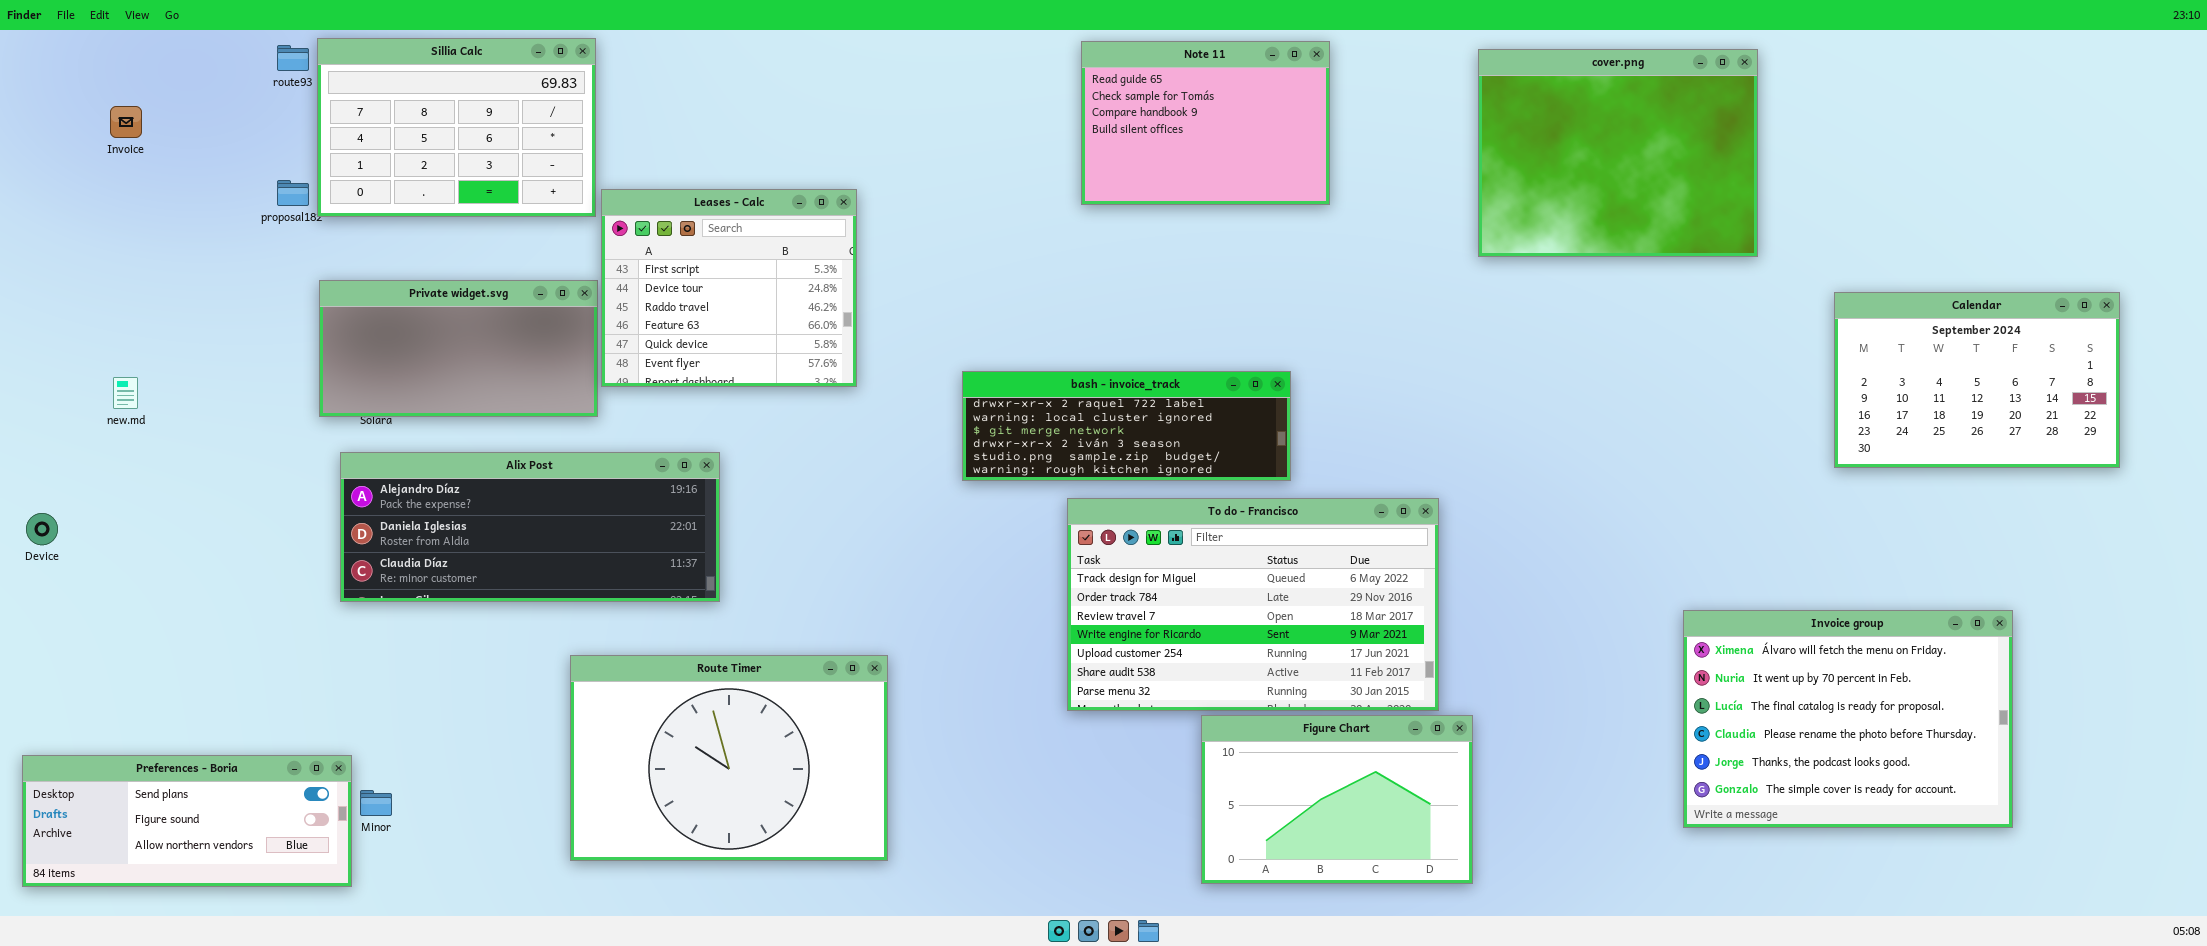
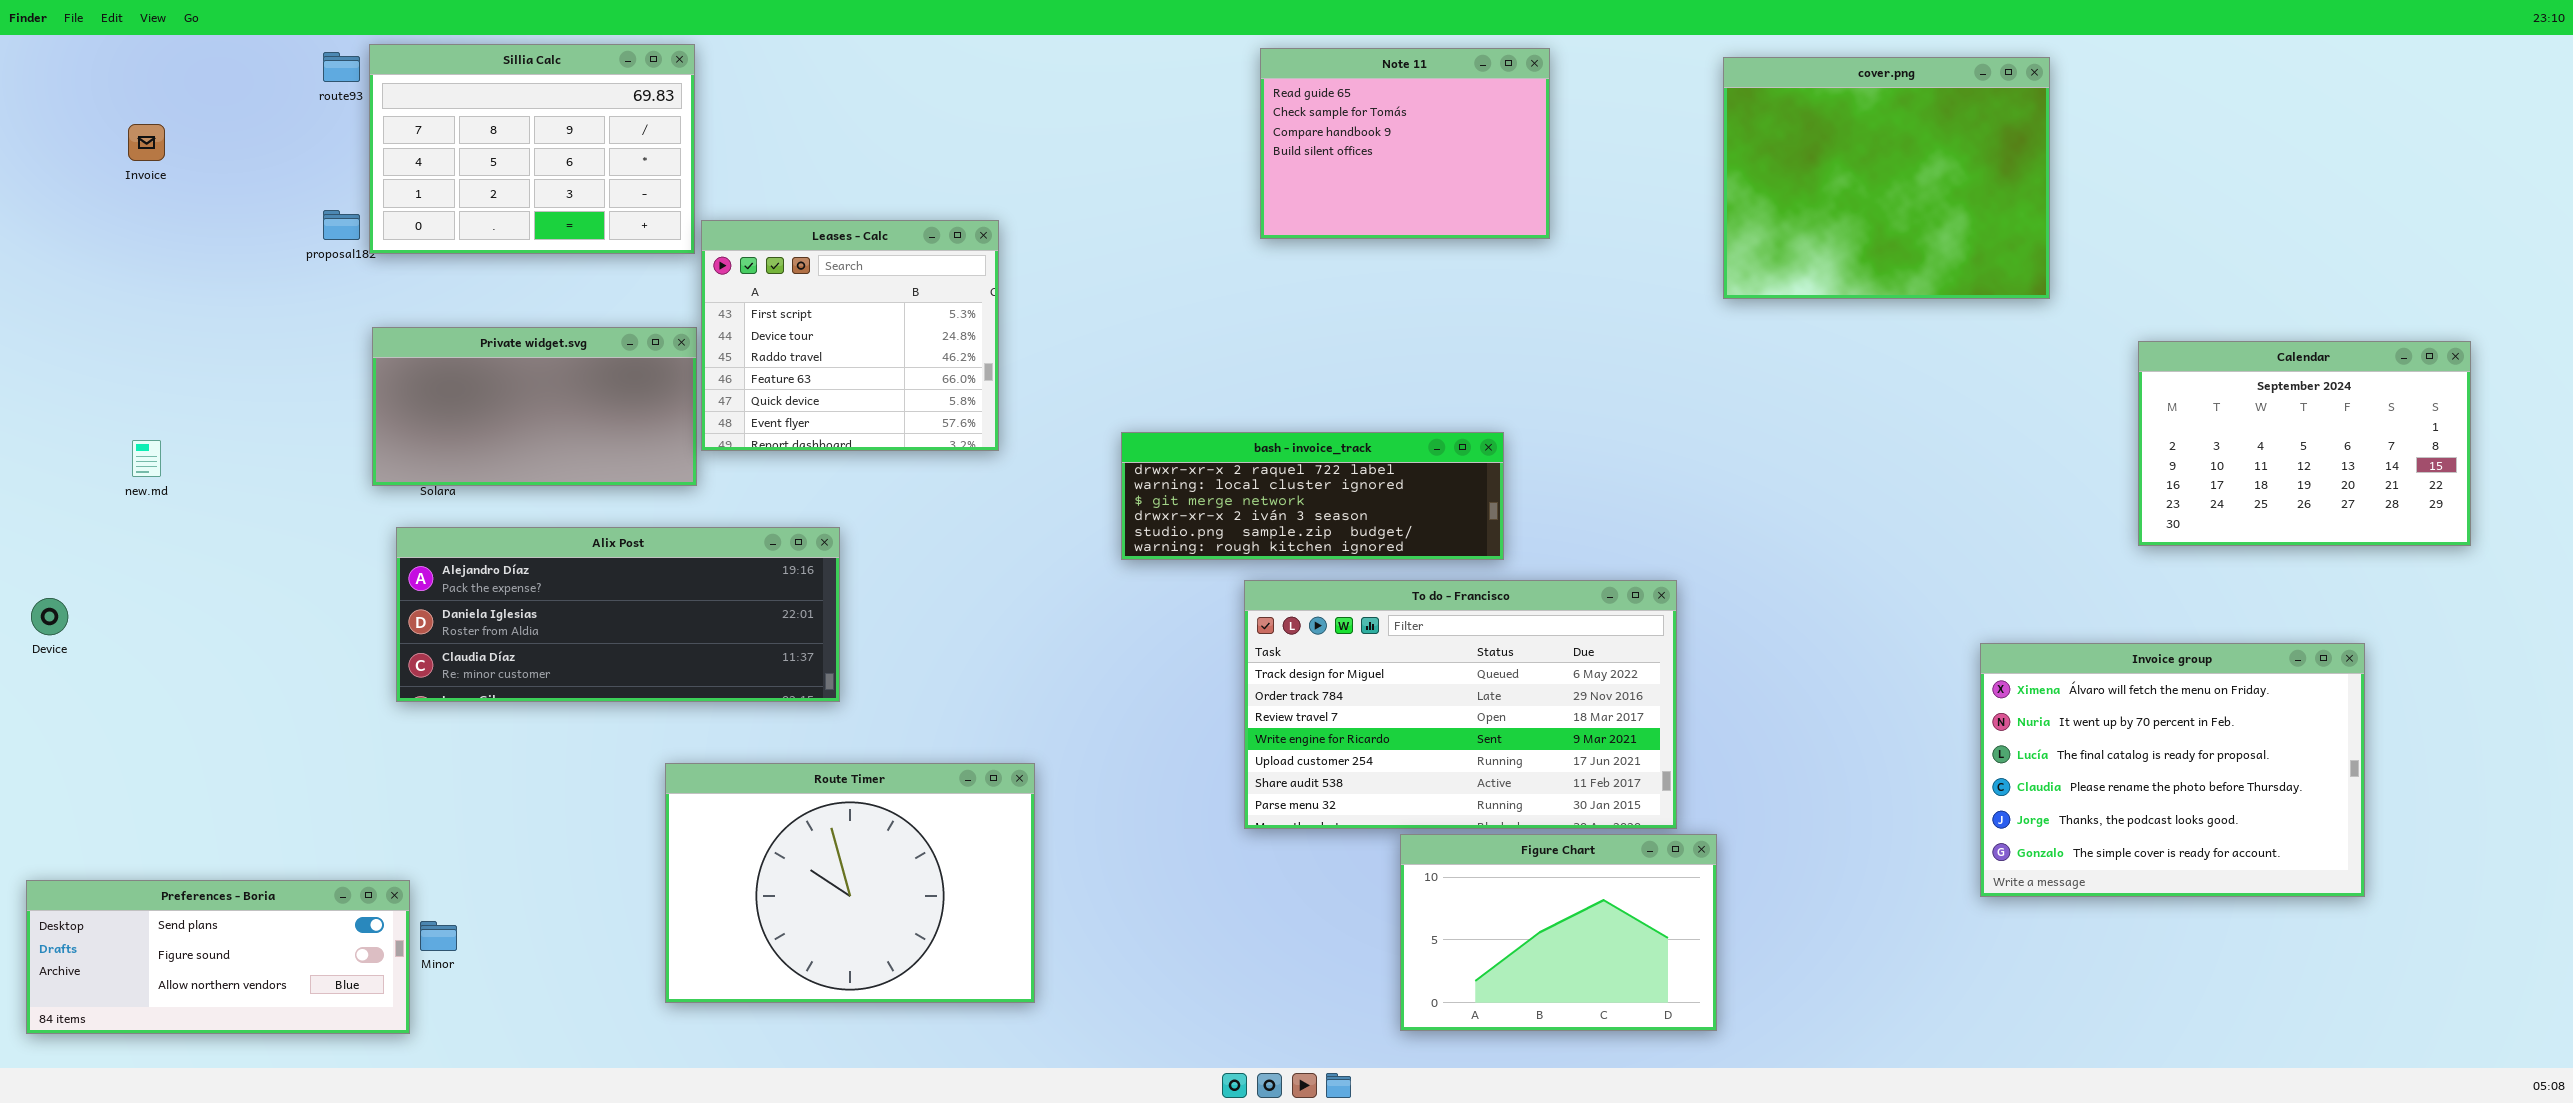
Invoice group: [1683,610,2013,828] -> [1980,643,2365,897], moved

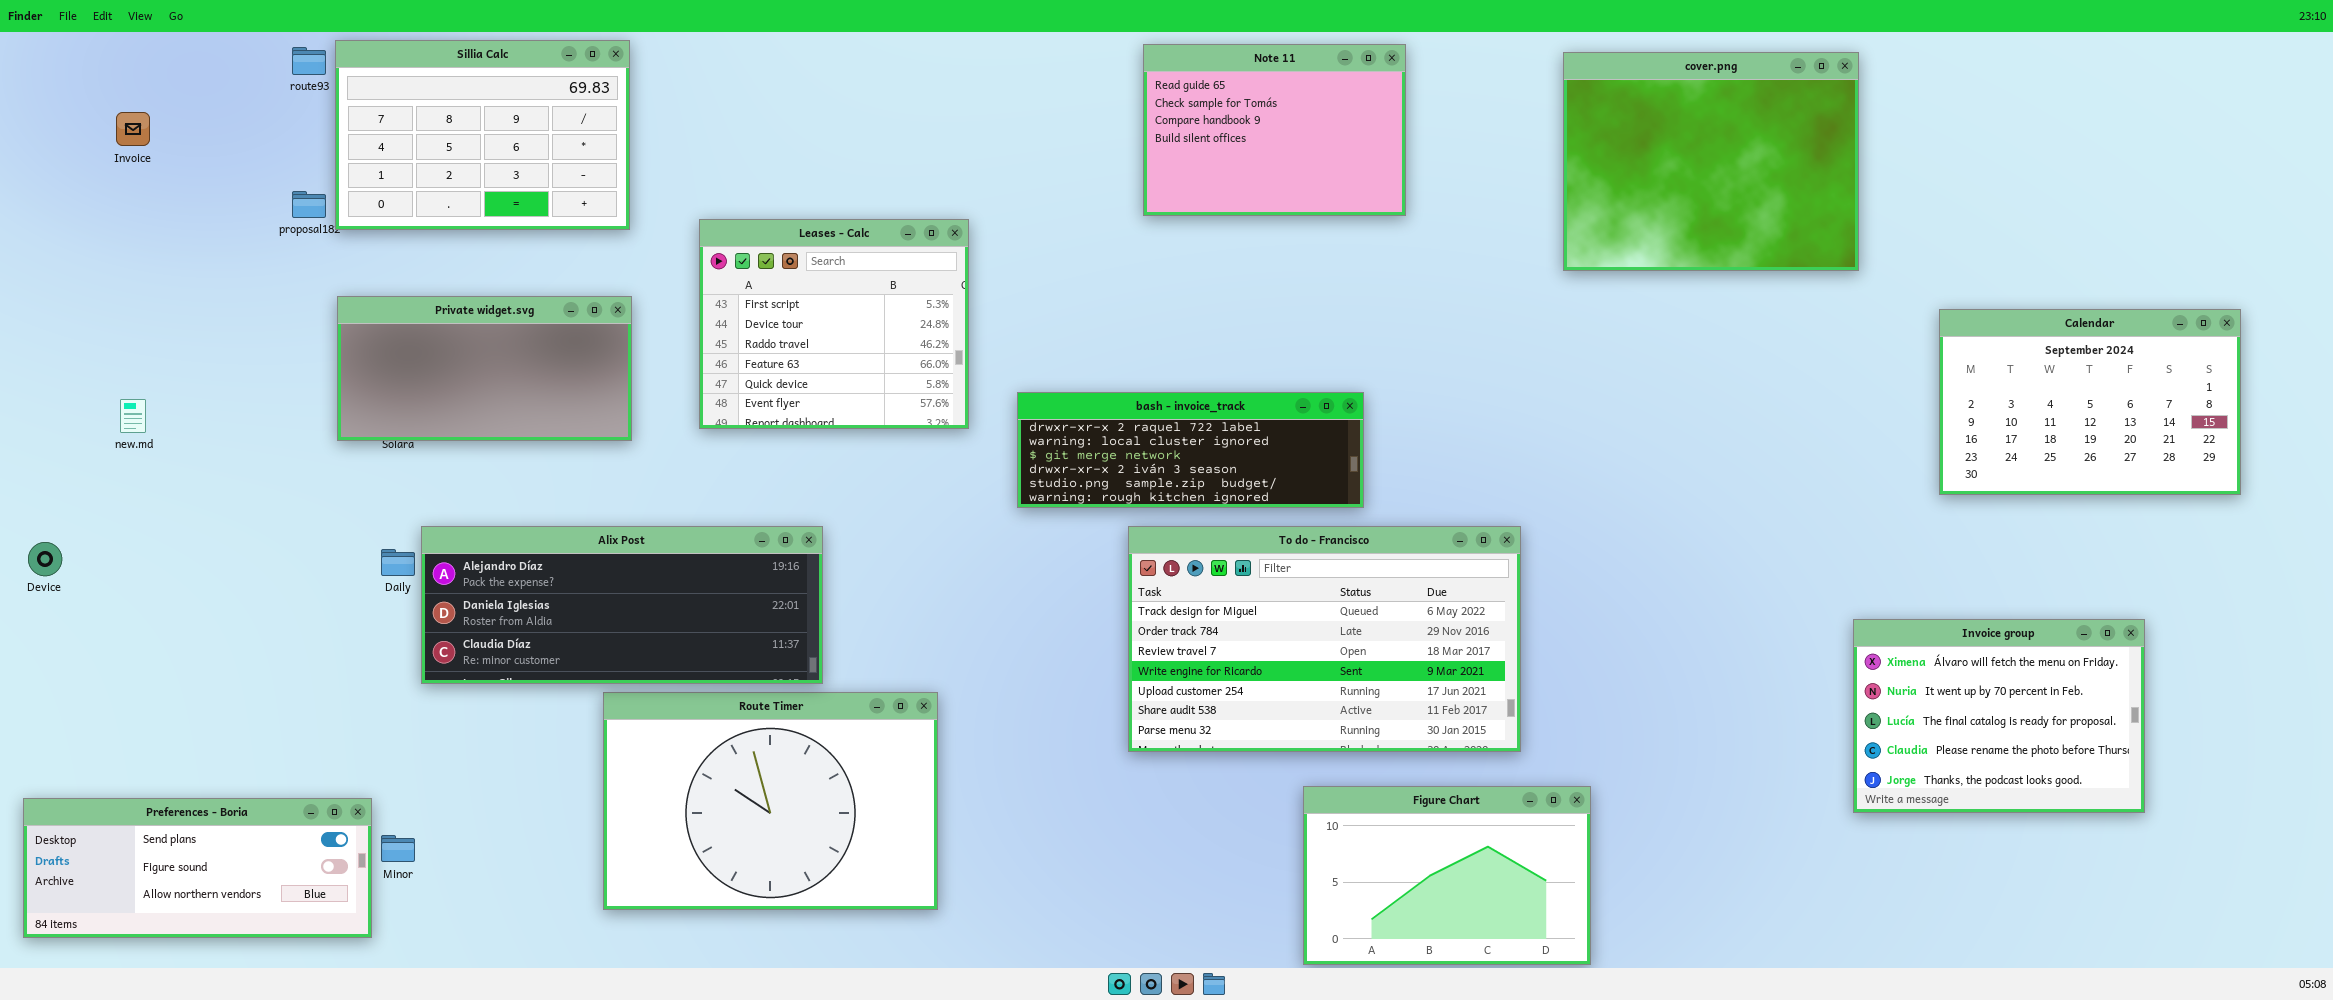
Leases - Calc: [701,220,999,451] -> [699,219,969,429], moved
Alix Post: [396,527,840,702] -> [421,526,823,684], moved
Invoice group: [1980,643,2365,897] -> [1853,619,2145,813], resized
Figure Chart: [1400,834,1717,1031] -> [1303,786,1591,965], moved

